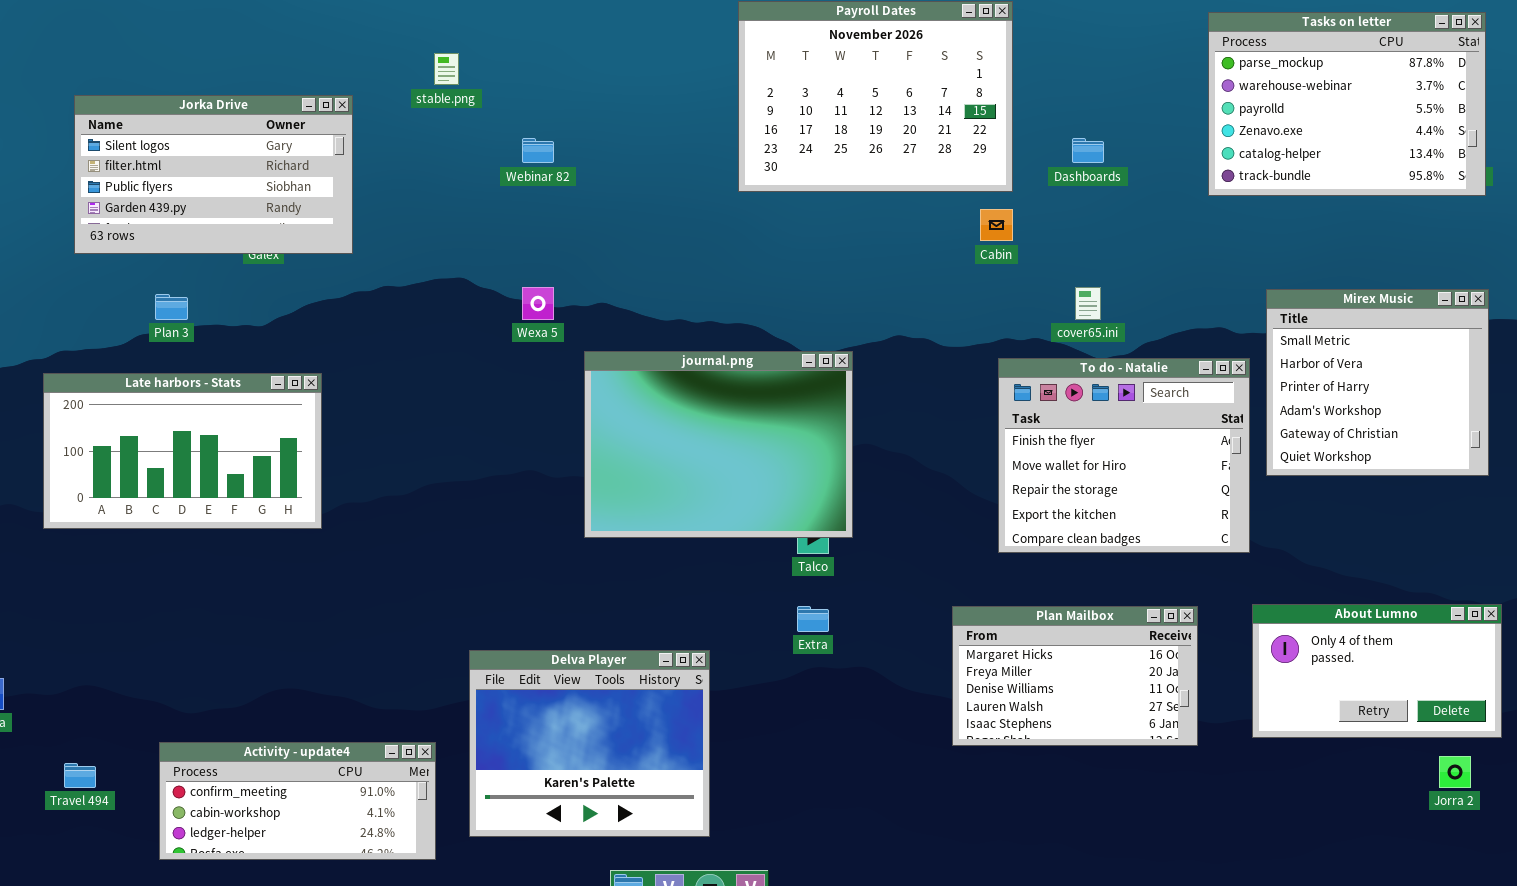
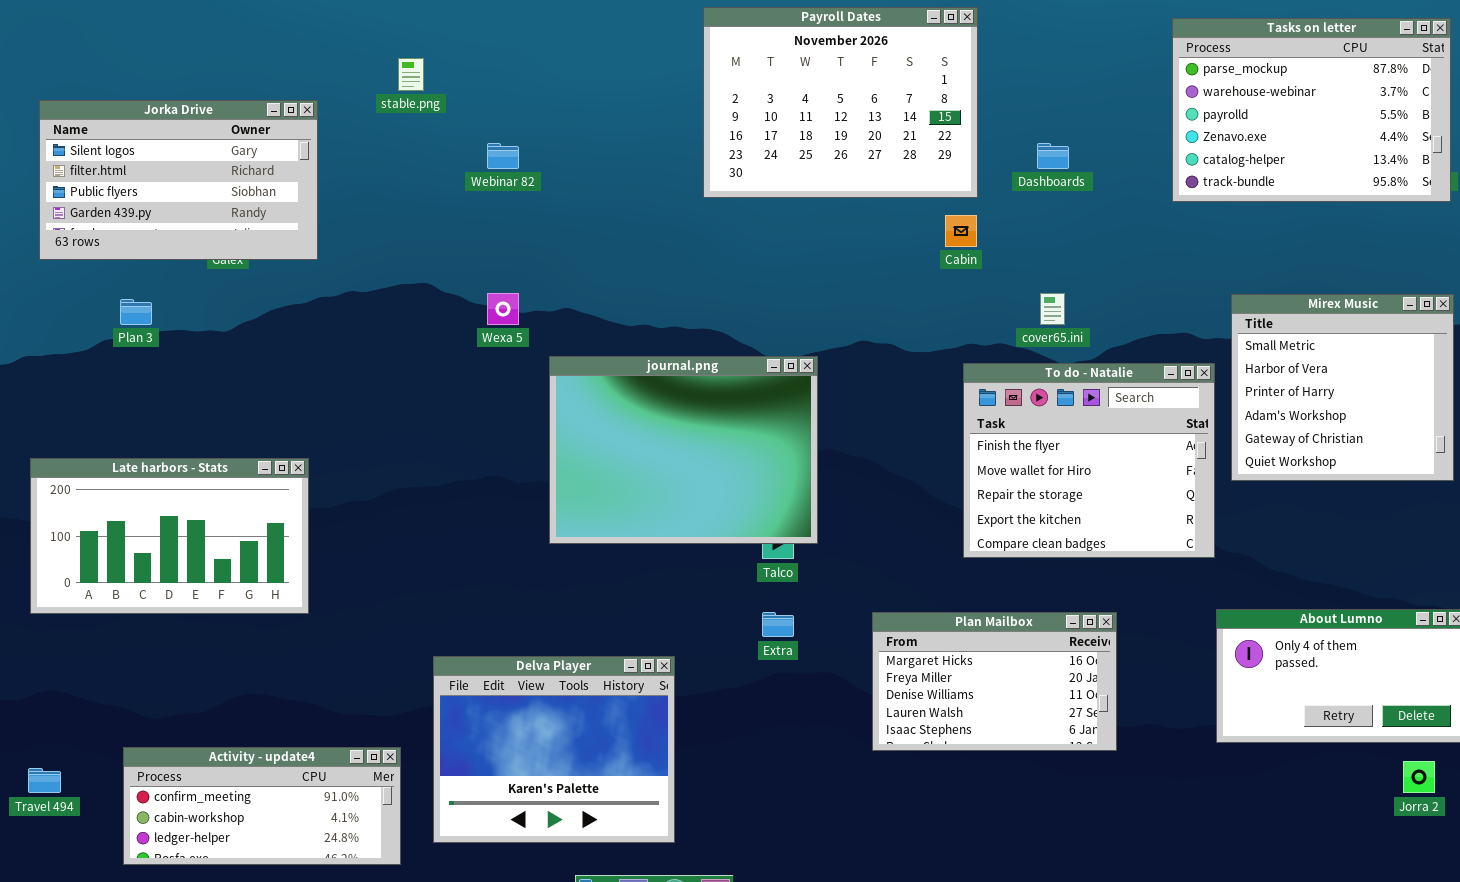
Late harbors - Stats: [43,373,322,529] -> [30,458,309,614], moved
Plan Mailbox: [952,606,1198,746] -> [872,612,1117,751], moved

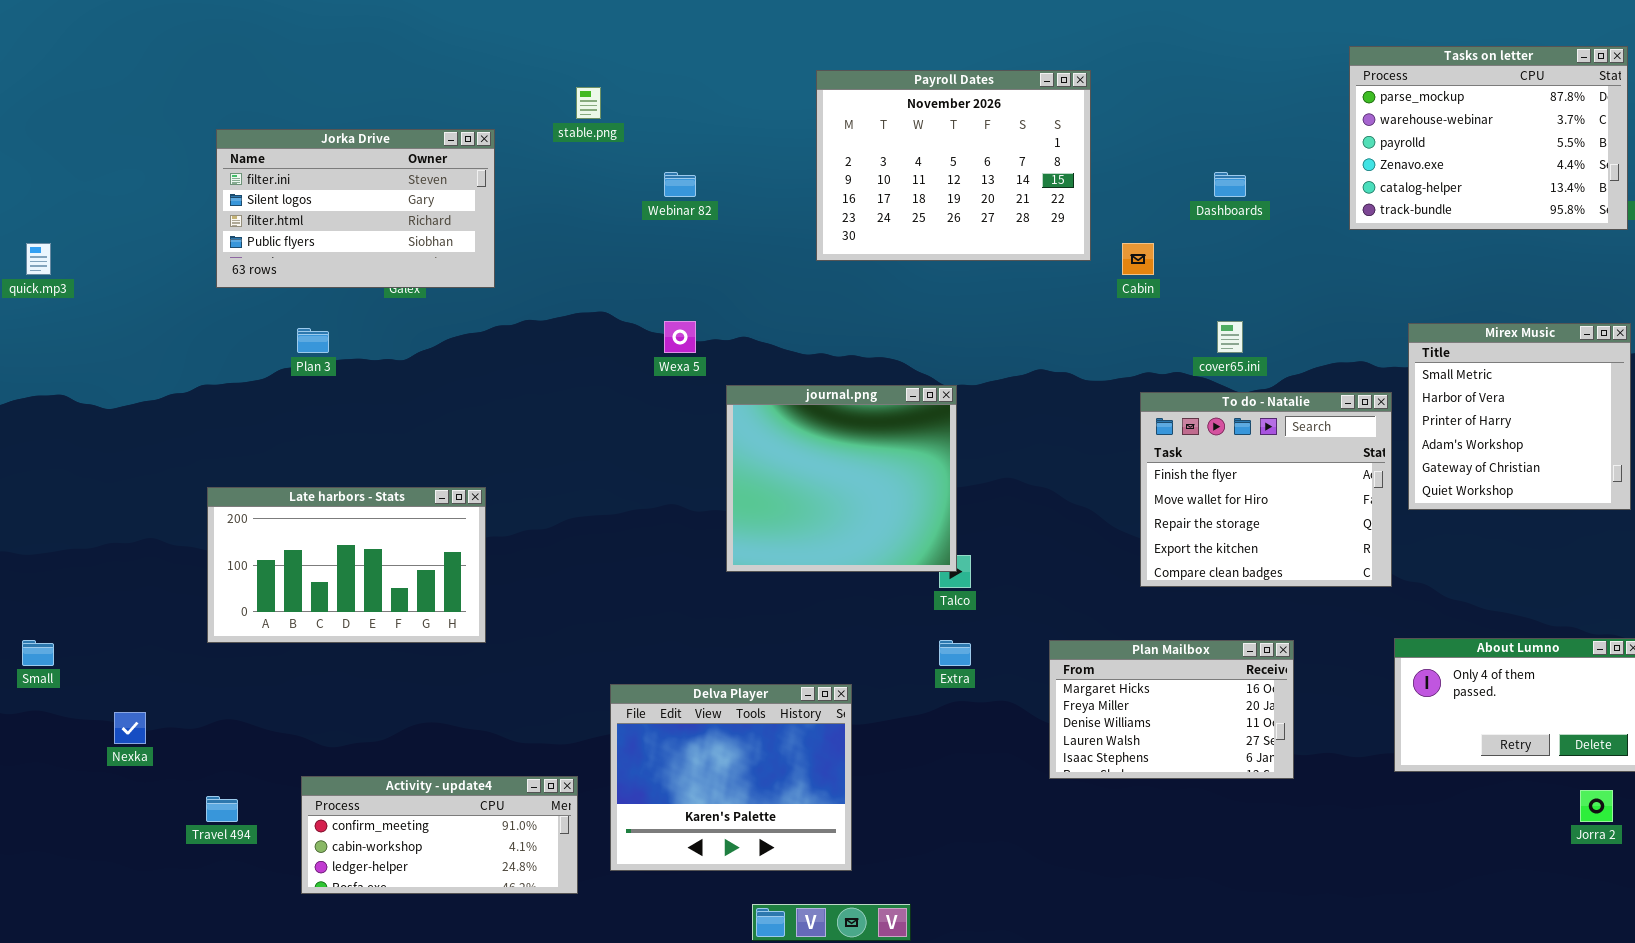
Payroll Dates: [703,7,978,198] -> [816,70,1091,261], moved
Jorka Drive: [39,100,318,260] -> [216,129,495,288], scrolled up 1 row
journal.png: [549,356,818,544] -> [726,385,957,572], resized

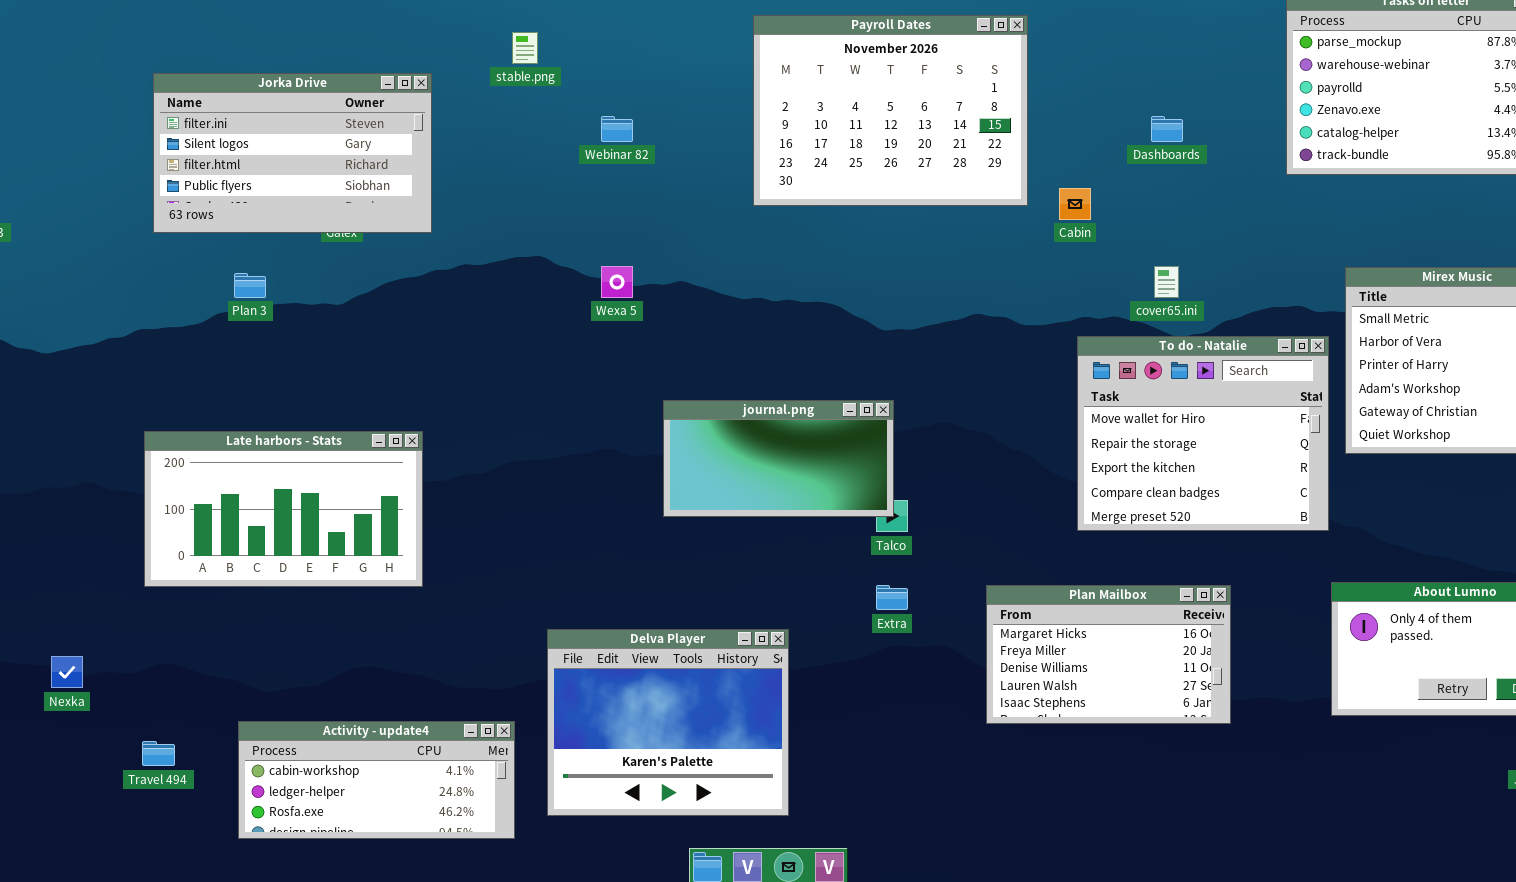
journal.png: [726,385,957,572] -> [663,400,894,517], resized
To do - Natalie: [1140,392,1392,587] -> [1077,336,1329,531], scrolled down 1 row
Activity - update4: [301,776,578,894] -> [238,721,515,839], scrolled down 1 row

